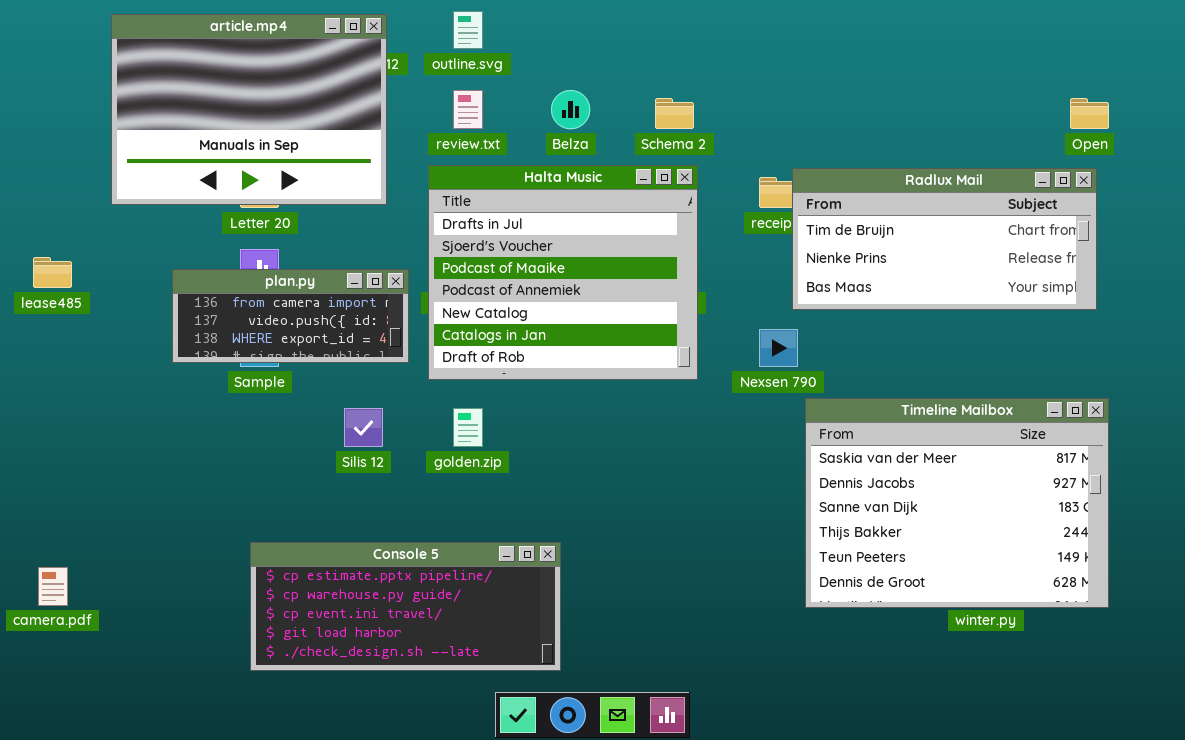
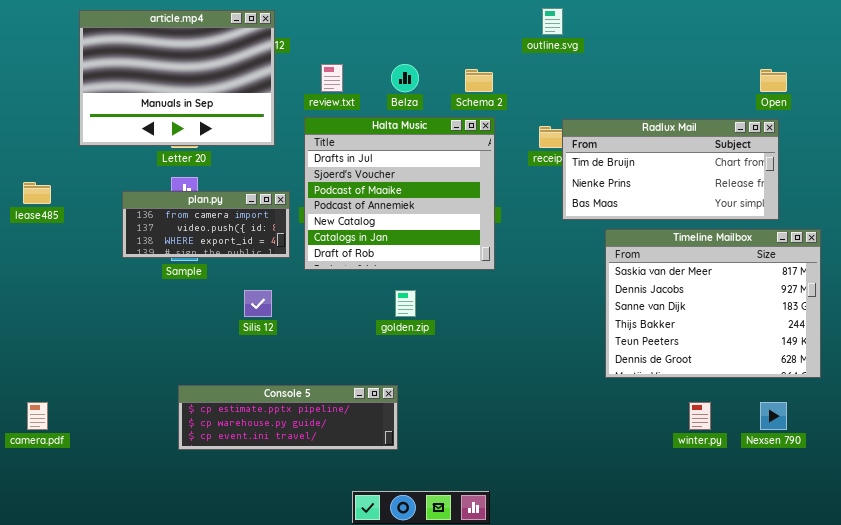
outline.svg: [453,11,483,49] -> [542,8,563,35], moved
Nexsen 790: [759,329,798,367] -> [760,402,787,430], moved
Timeline Mailbox: [805,398,1109,608] -> [605,229,821,378], moved
golden.zip: [453,408,483,447] -> [395,290,416,317], moved
Console 5: [250,542,561,671] -> [178,385,398,450], resized

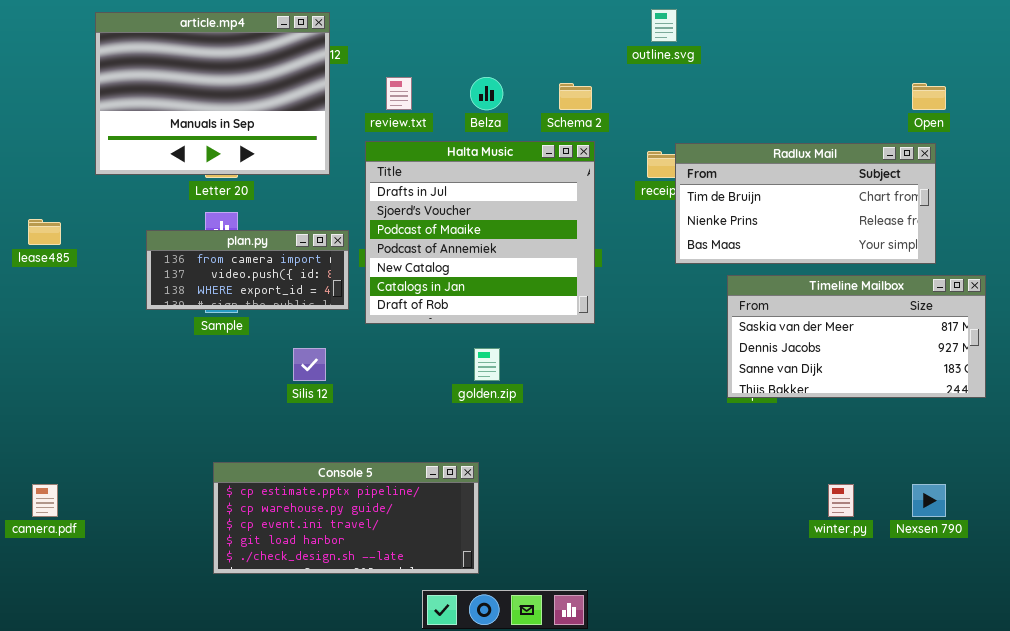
Timeline Mailbox: [605,229,821,378] -> [727,275,986,398], resized
Console 5: [178,385,398,450] -> [213,462,479,574], resized

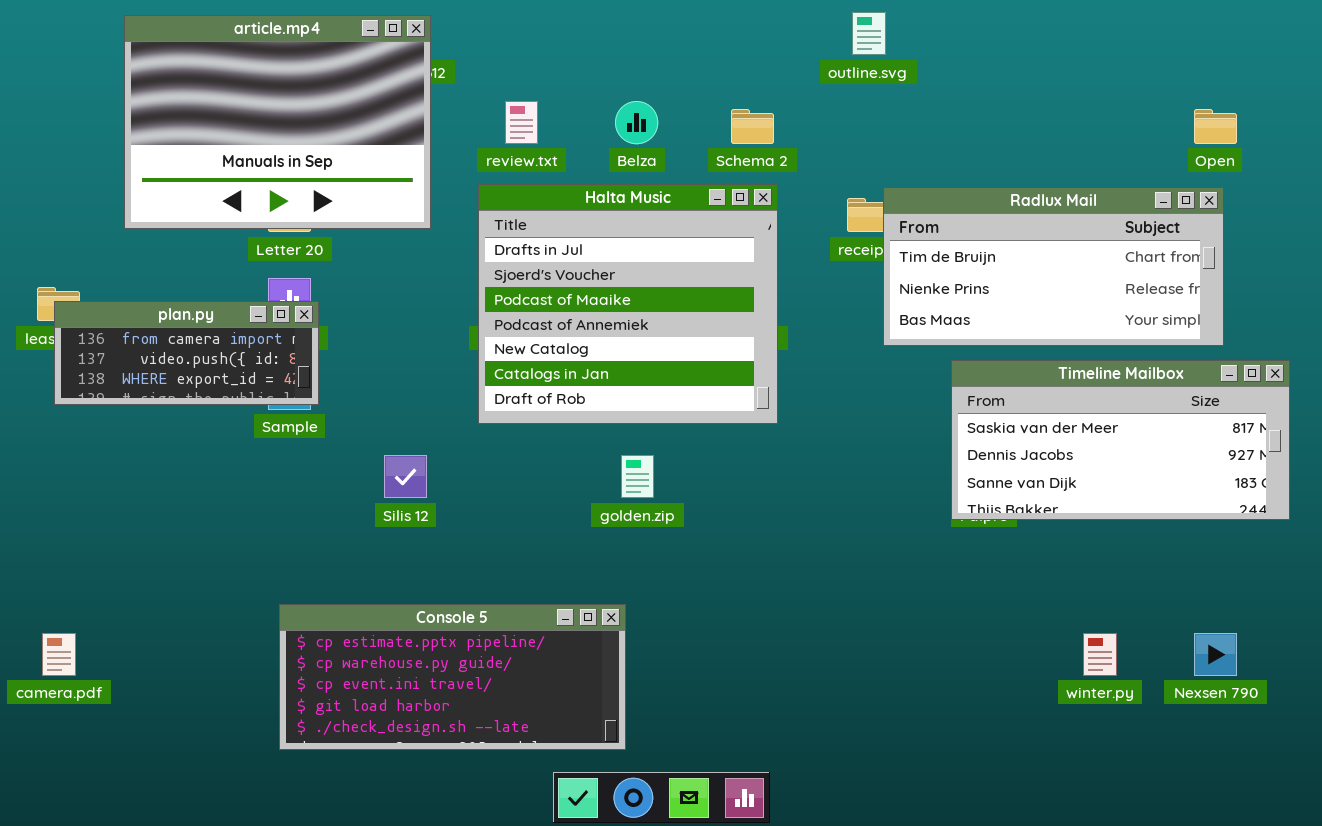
plan.py: [146,230,349,310] -> [54,301,319,405], moved

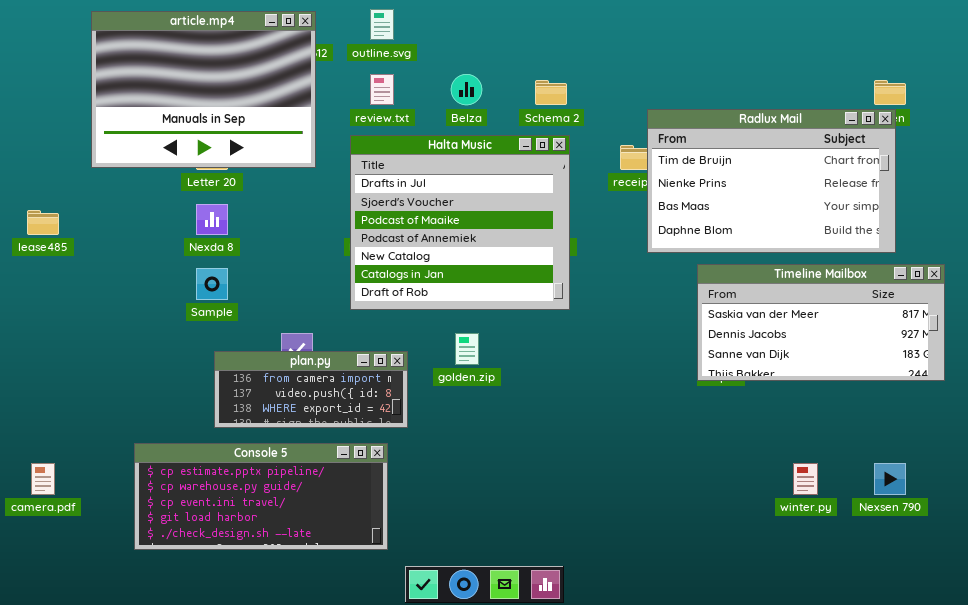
outline.svg: [852,12,886,55] -> [370,9,394,40], moved
Radlux Mail: [883,187,1224,346] -> [647,109,896,253], resized
plan.py: [54,301,319,405] -> [214,351,408,428], moved
Console 5: [279,604,626,750] -> [134,443,388,550], moved

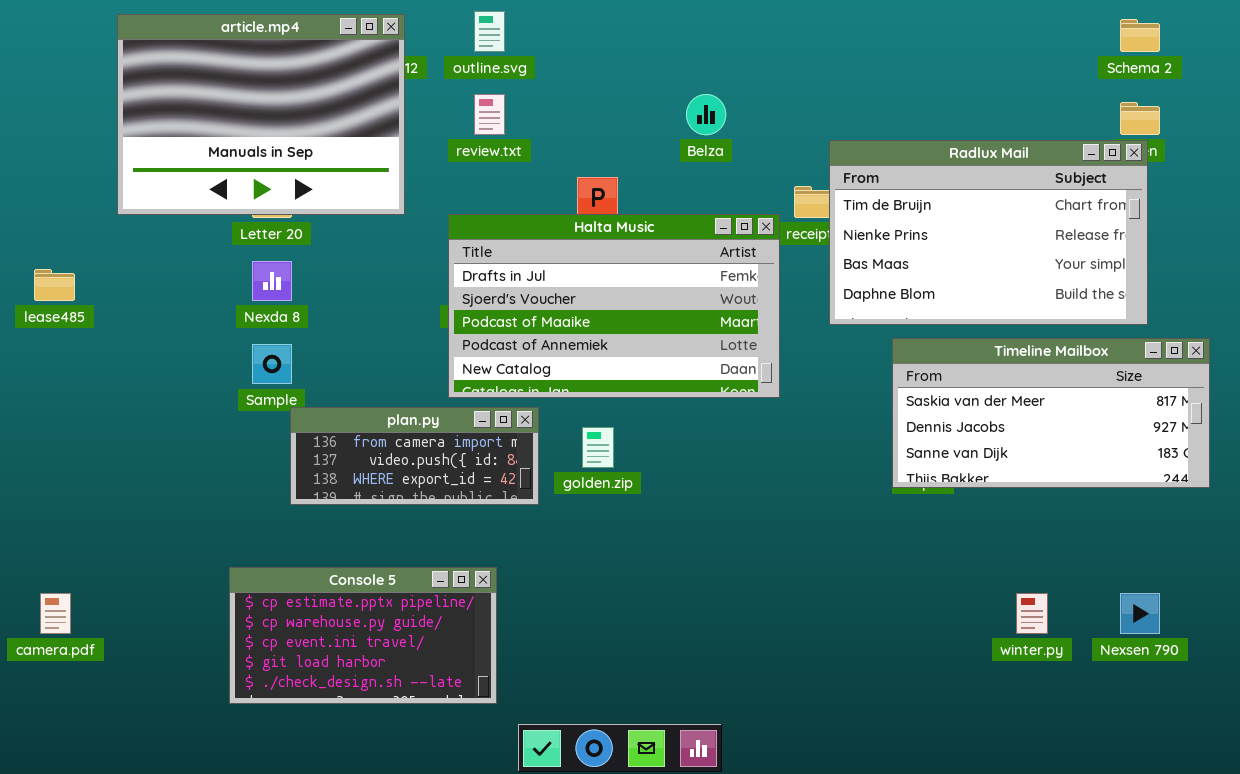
Belza: [451,74,482,105] -> [686,94,726,135], moved
Schema 2: [535,80,567,105] -> [1120,19,1160,52], moved
Halta Music: [350,135,570,310] -> [448,214,780,398], resized
plan.py: [214,351,408,428] -> [290,407,539,505], moved
Console 5: [134,443,388,550] -> [229,567,497,704], resized

